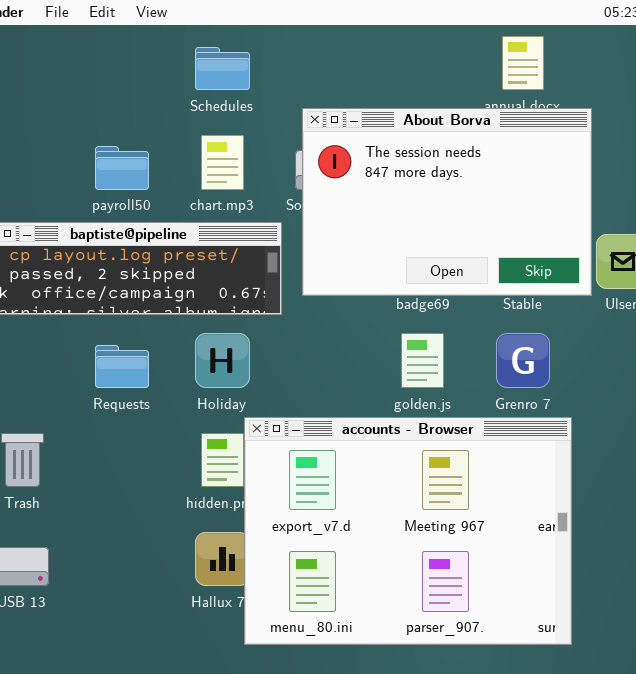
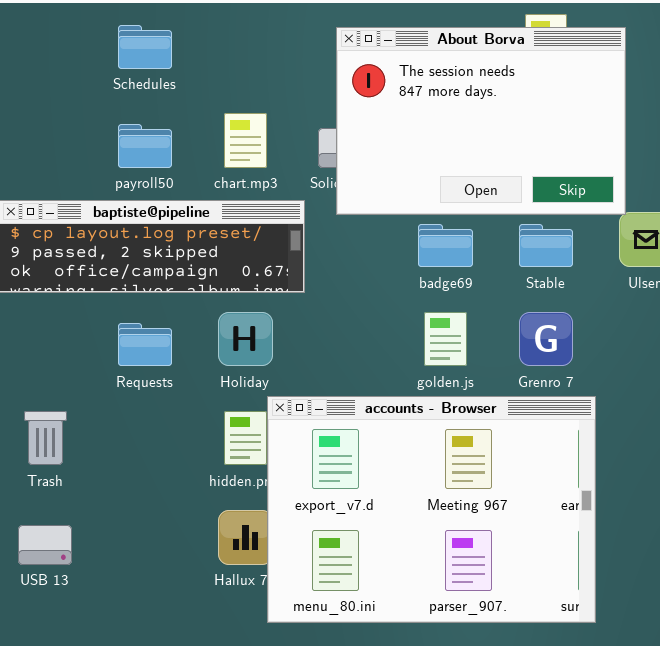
Schedules: [195,47,250,90] -> [118,25,172,69], moved
About Borva: [302,108,592,296] -> [336,27,626,215], moved

